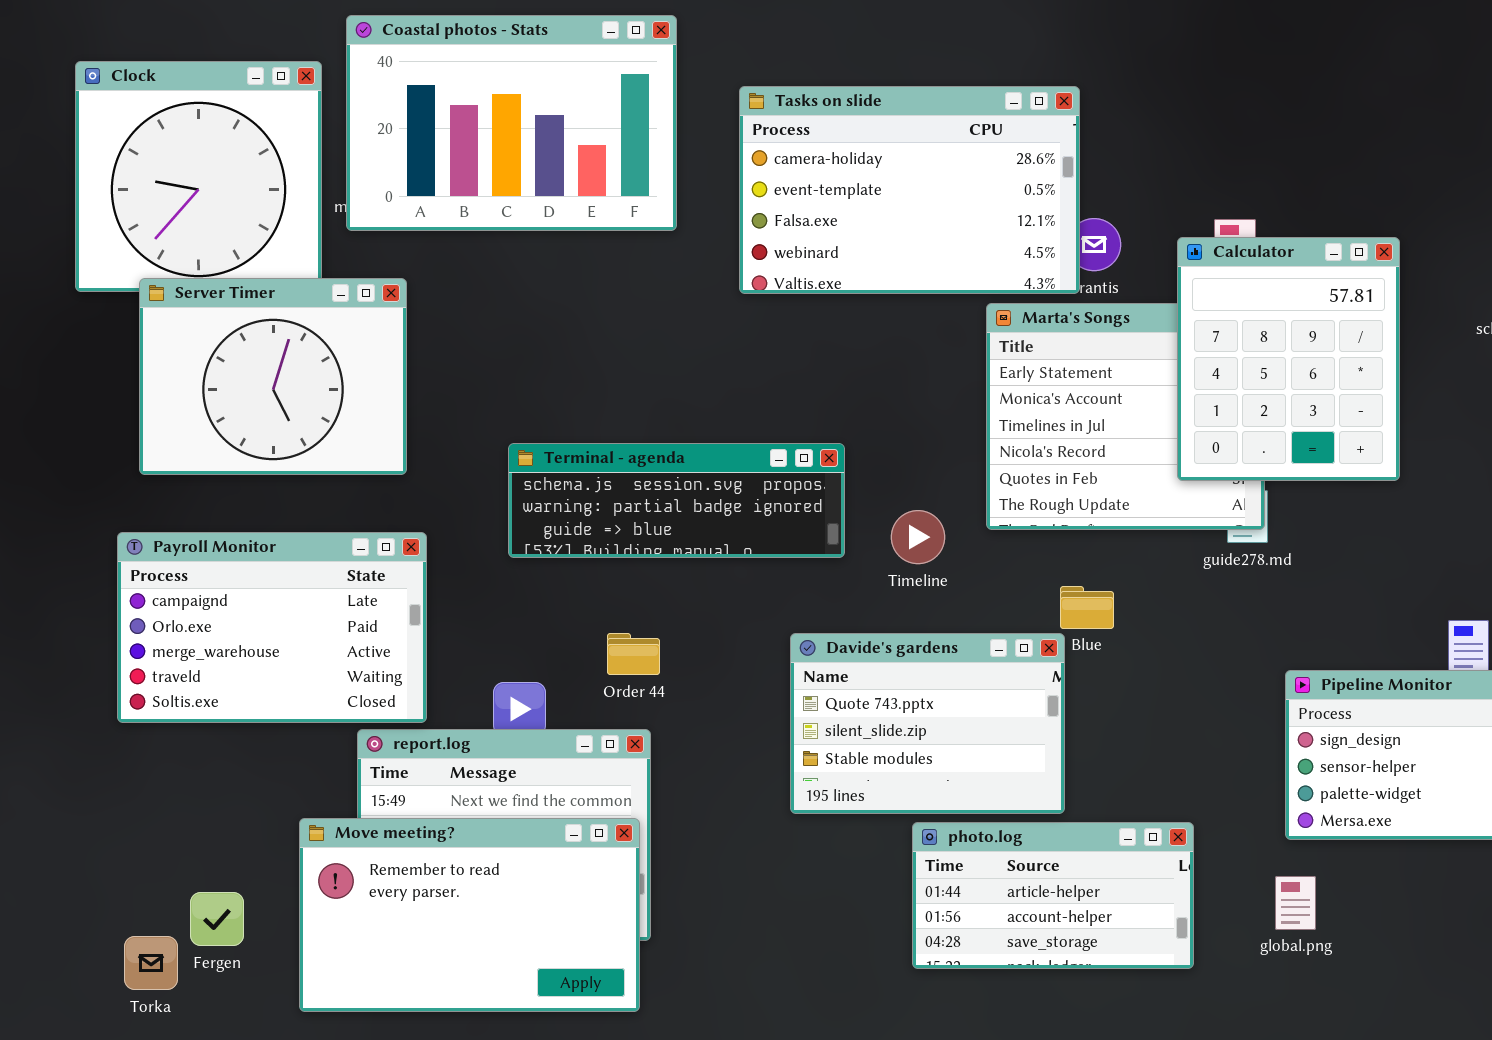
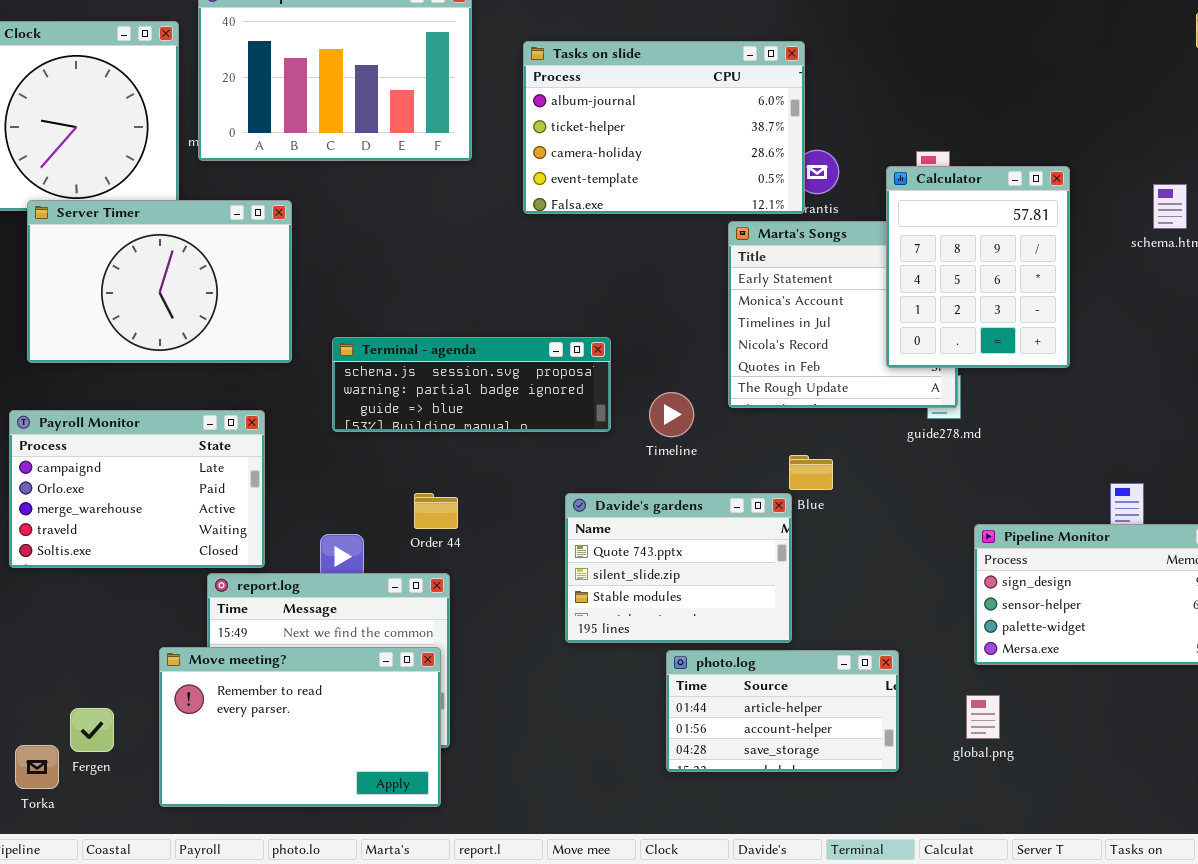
Tasks on slide: [739,86,1080,294] -> [523,41,805,214], scrolled up 2 rows
Server Timer: [139,278,407,475] -> [27,200,292,363], resized

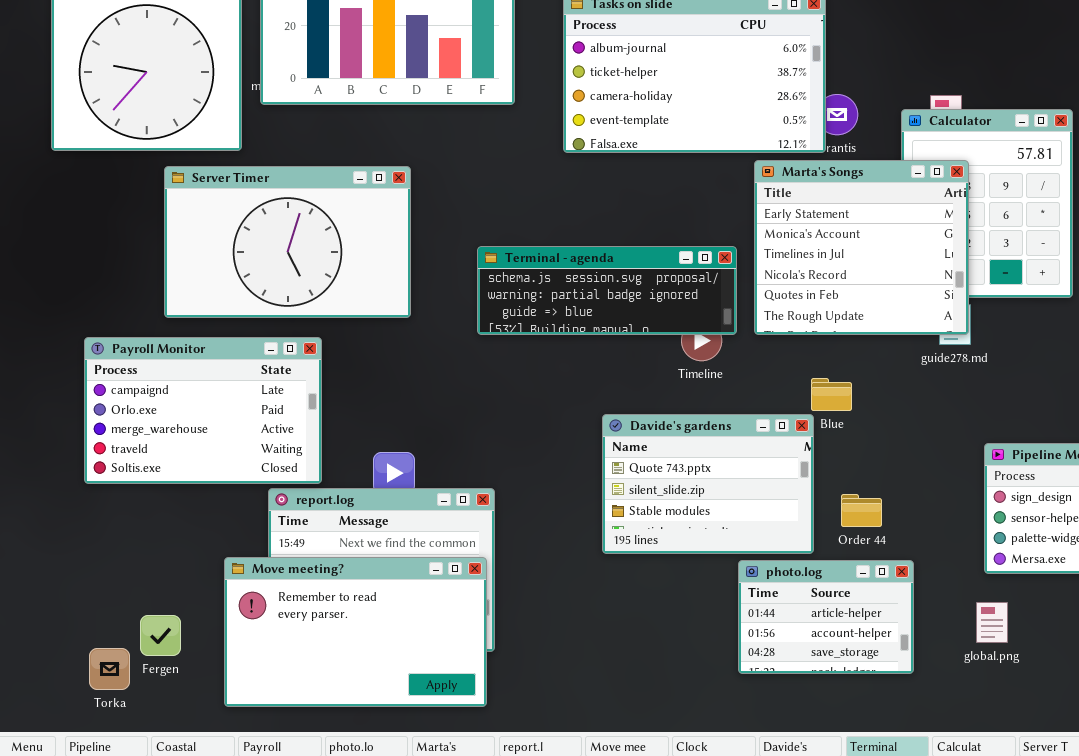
Server Timer: [27,200,292,363] -> [164,166,411,318], moved
Marta's Songs: [728,221,958,408] -> [754,160,969,335], raised
Terminal - agenda: [332,337,611,432] -> [477,246,737,335], moved
Order 44: [414,493,458,529] -> [841,494,882,527], moved
photo.log: [666,650,899,772] -> [738,560,914,674], resized

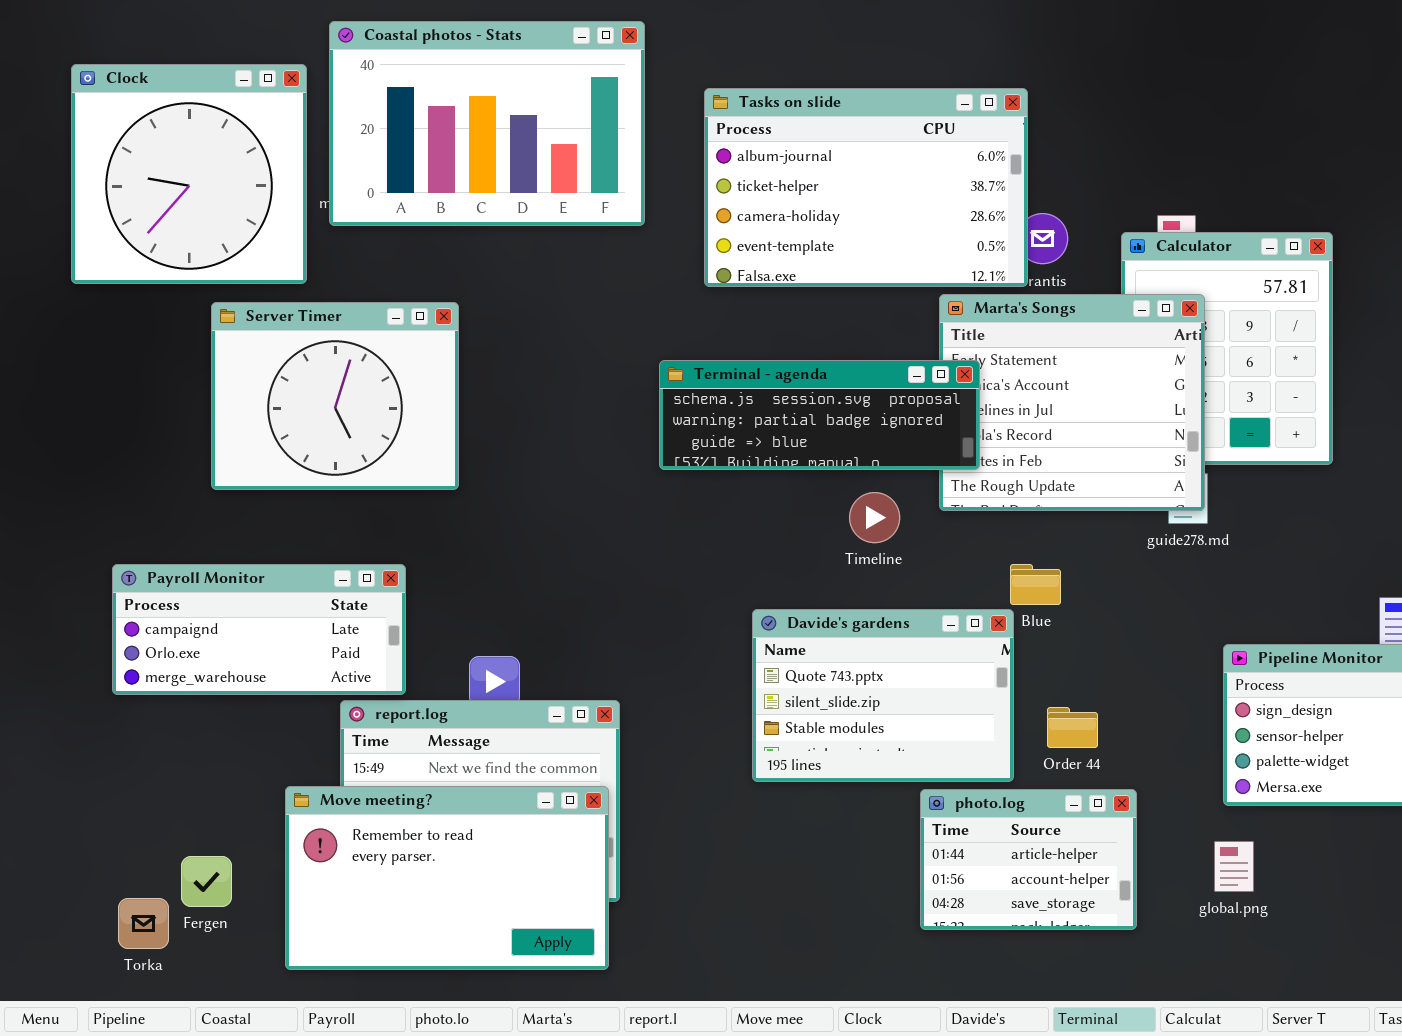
Server Timer: [164,166,411,318] -> [211,302,459,490], resized
Terminal - agenda: [477,246,737,335] -> [659,360,980,470], moved
Payroll Monitor: [84,337,322,484] -> [112,564,406,695], resized

